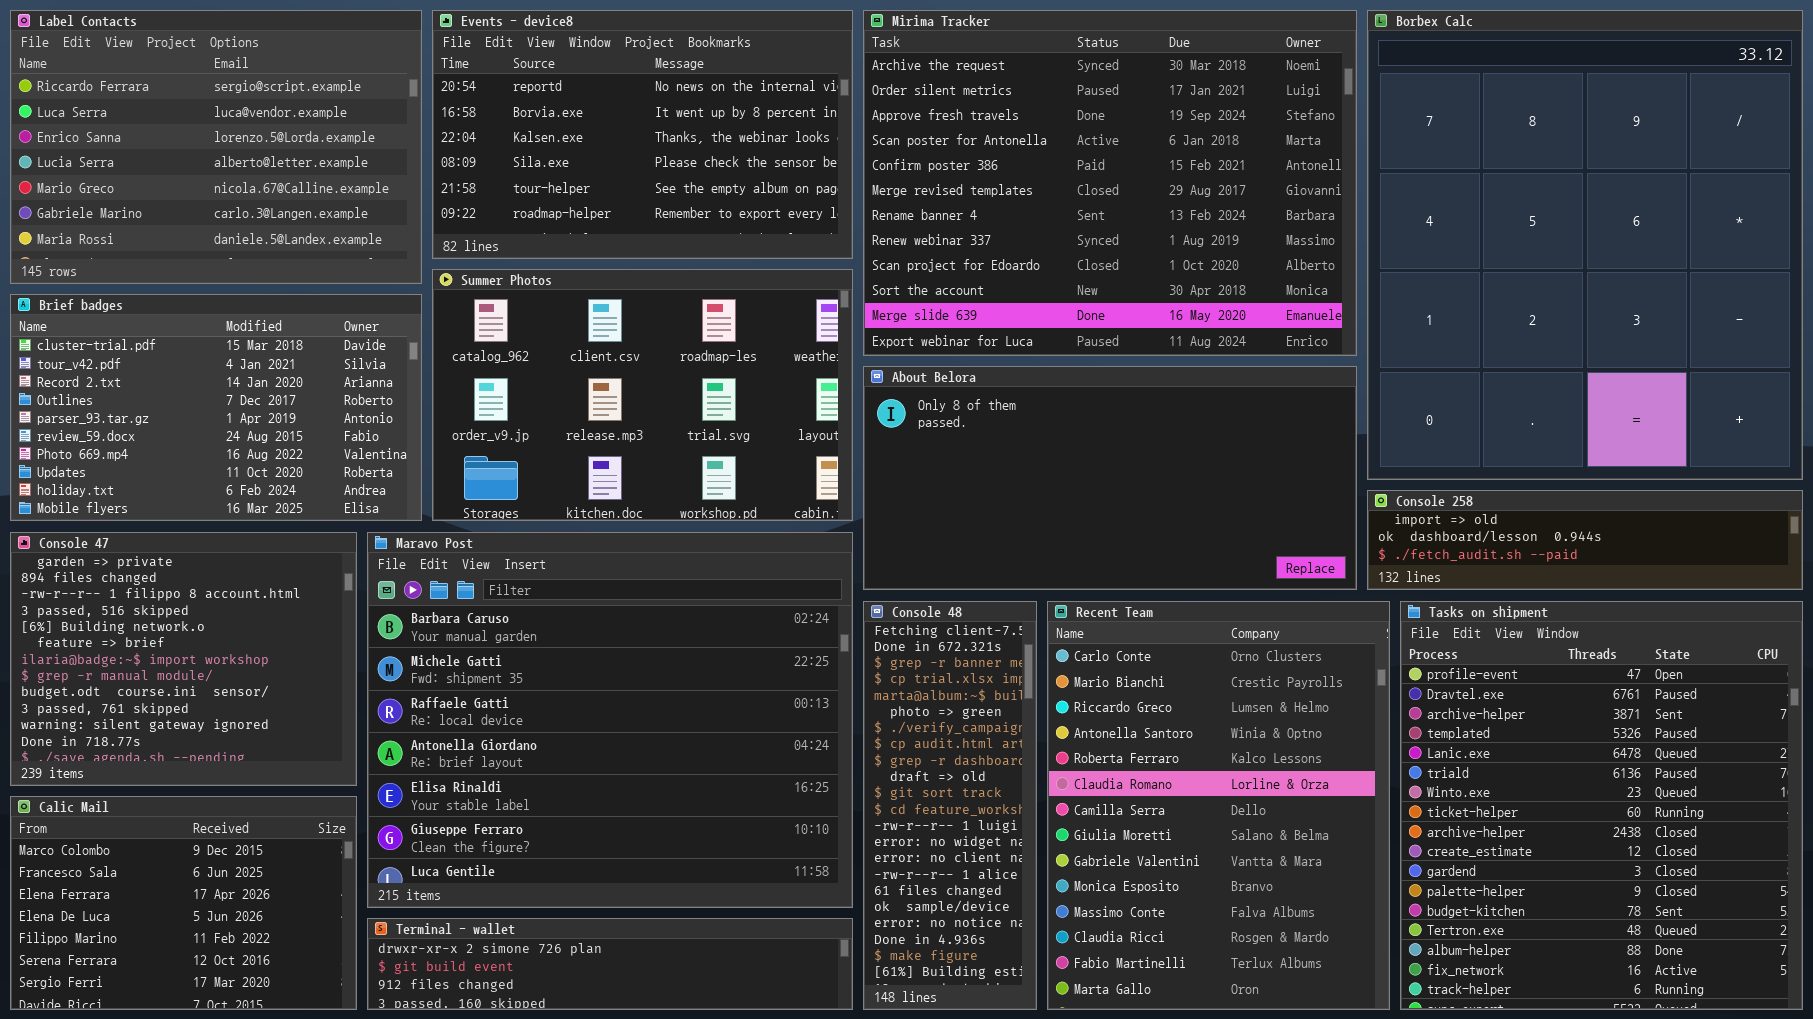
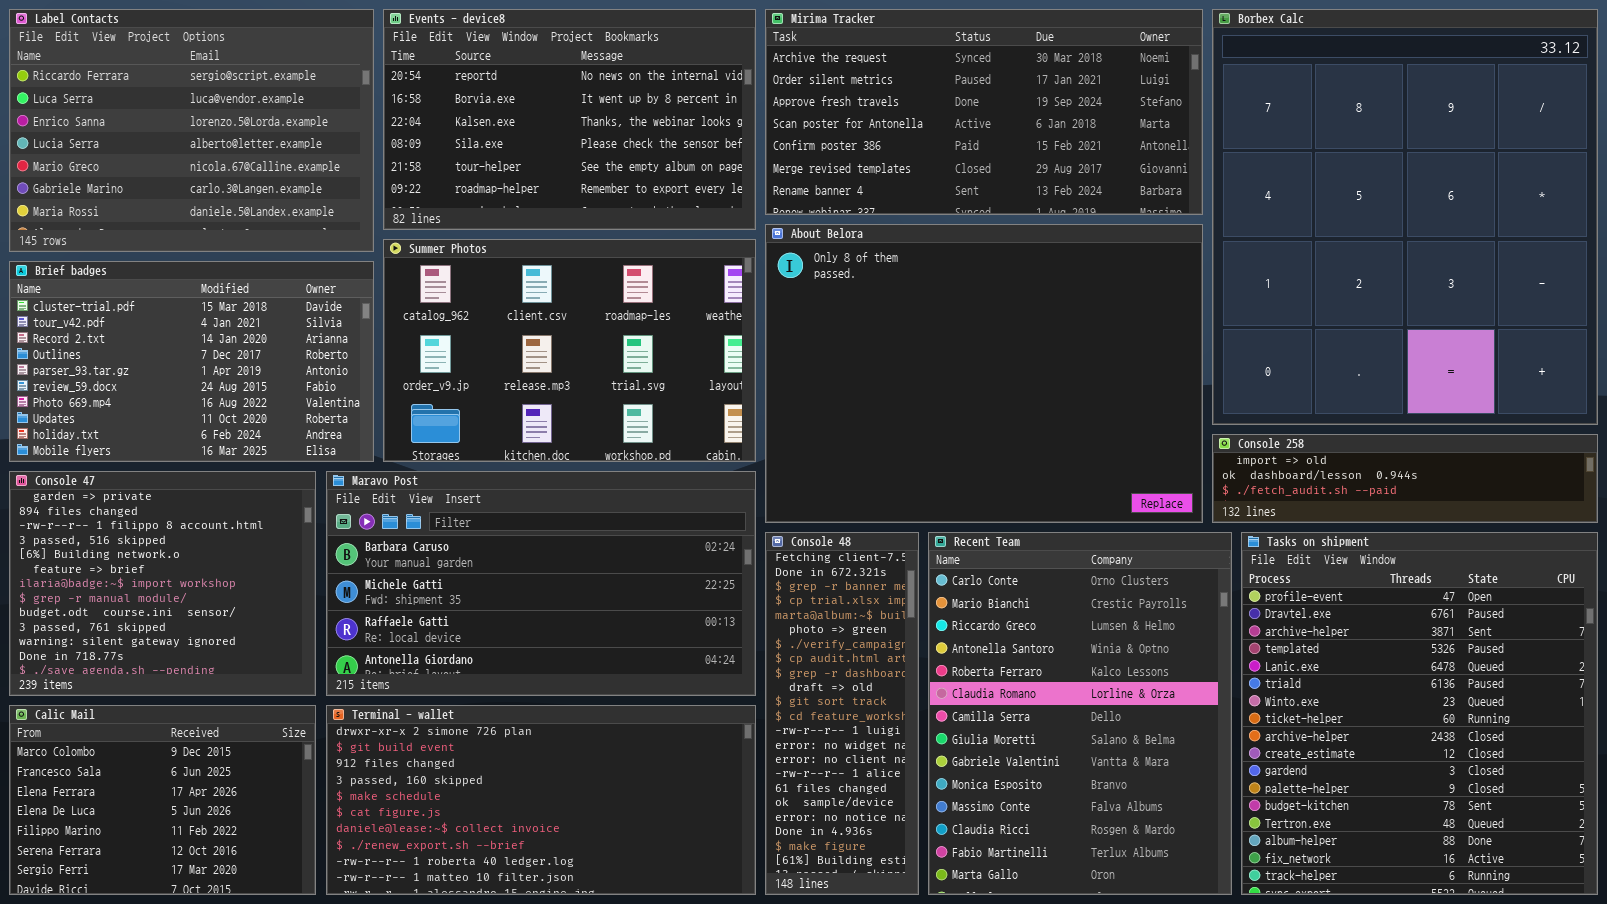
Mirima Tracker: [863,10,1357,356] -> [765,9,1203,215], resized
About Belora: [863,366,1357,590] -> [765,224,1203,523], resized
Maravo Post: [367,532,853,908] -> [326,471,756,696], resized
Terminal - wallet: [367,918,853,1010] -> [326,705,756,895], resized

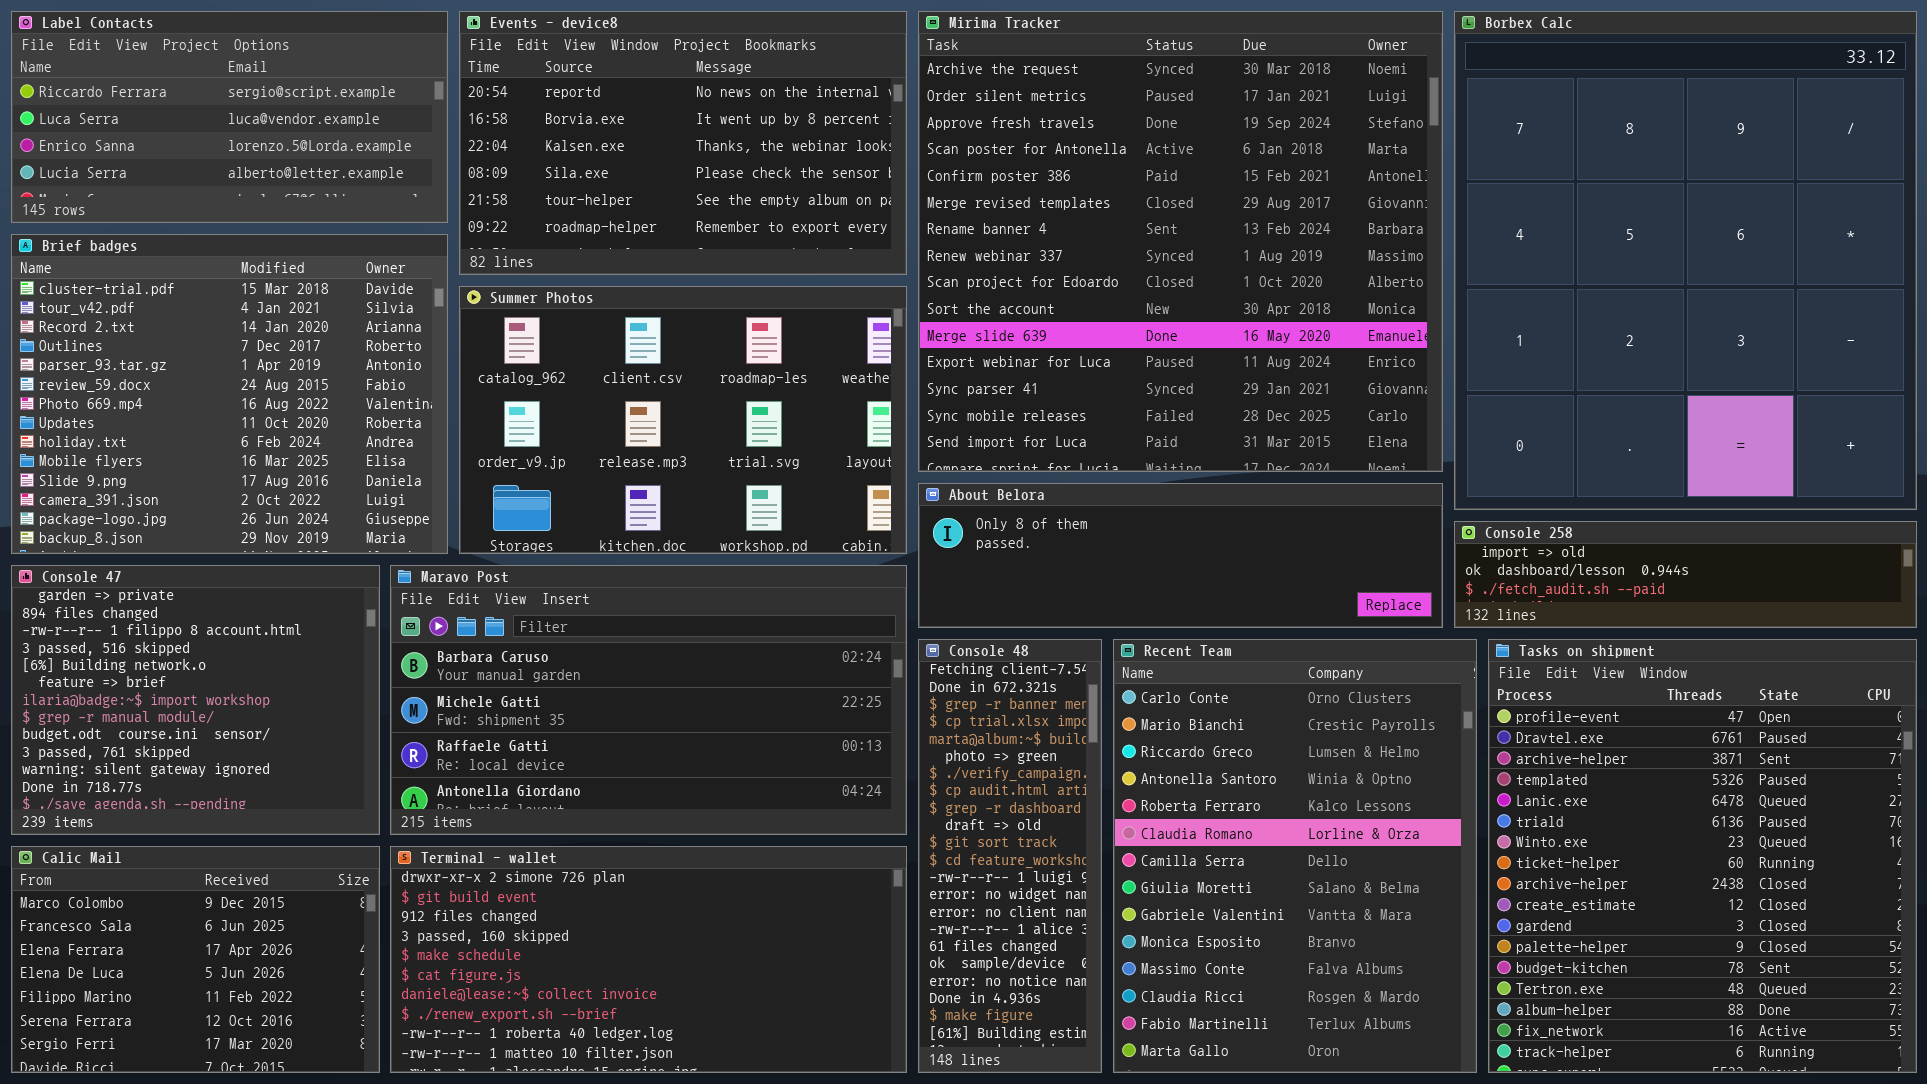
Label Contacts: [9,9,374,252] -> [11,11,448,223], resized
Mirima Tracker: [765,9,1203,215] -> [918,11,1443,472], resized
About Belora: [765,224,1203,523] -> [918,483,1443,628], resized
Brief badges: [9,261,374,462] -> [11,234,448,554], resized

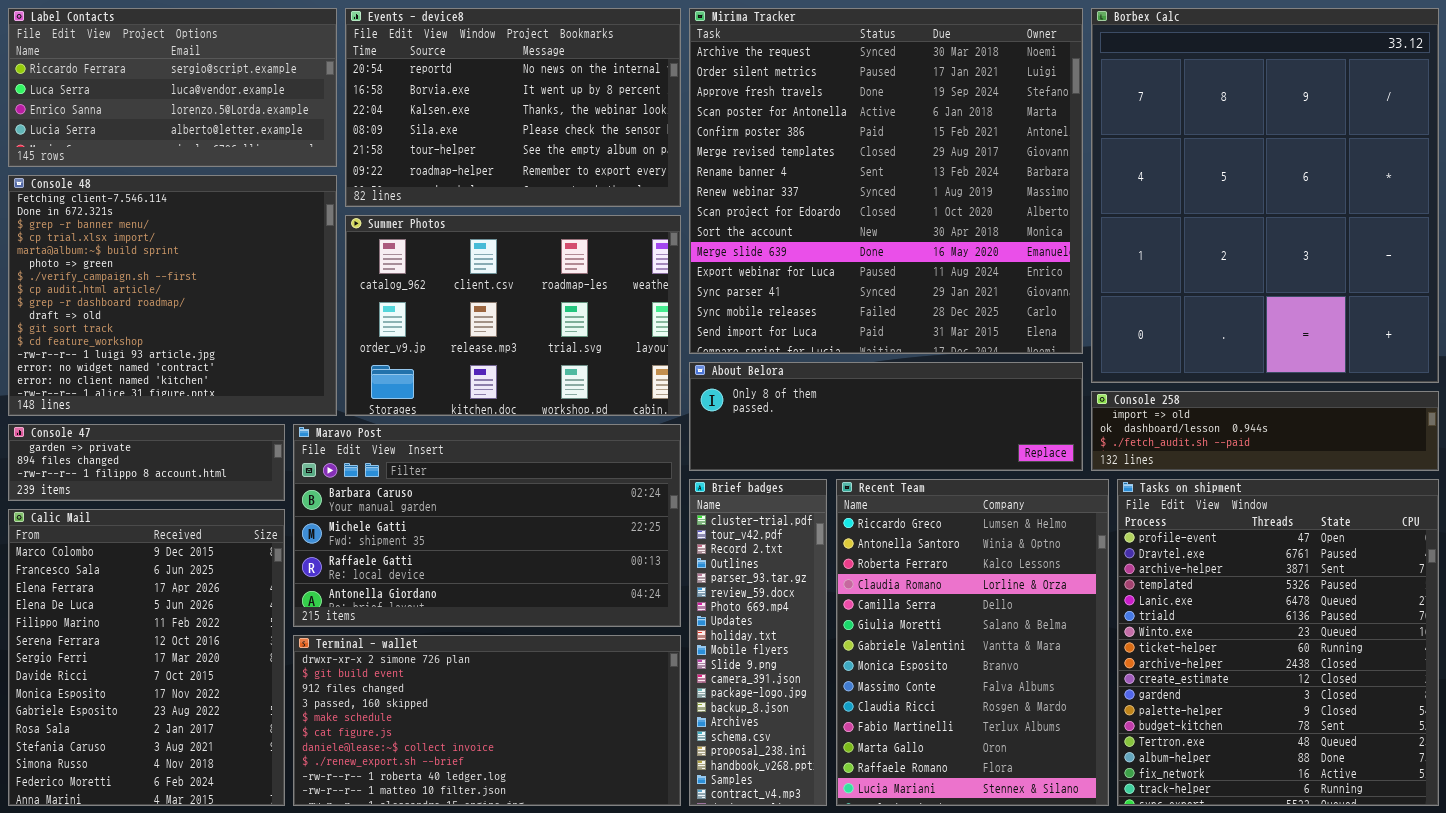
Brief badges: [11,234,448,554] -> [689,479,827,806], moved, resized
Console 47: [11,565,380,835] -> [8,424,285,501], resized
Console 48: [918,639,1102,1073] -> [8,175,337,416], moved, resized
Recent Team: [1113,639,1477,1073] -> [836,479,1109,806], scrolled down 2 rows
Calic Mail: [11,846,380,1073] -> [8,509,285,806], resized

